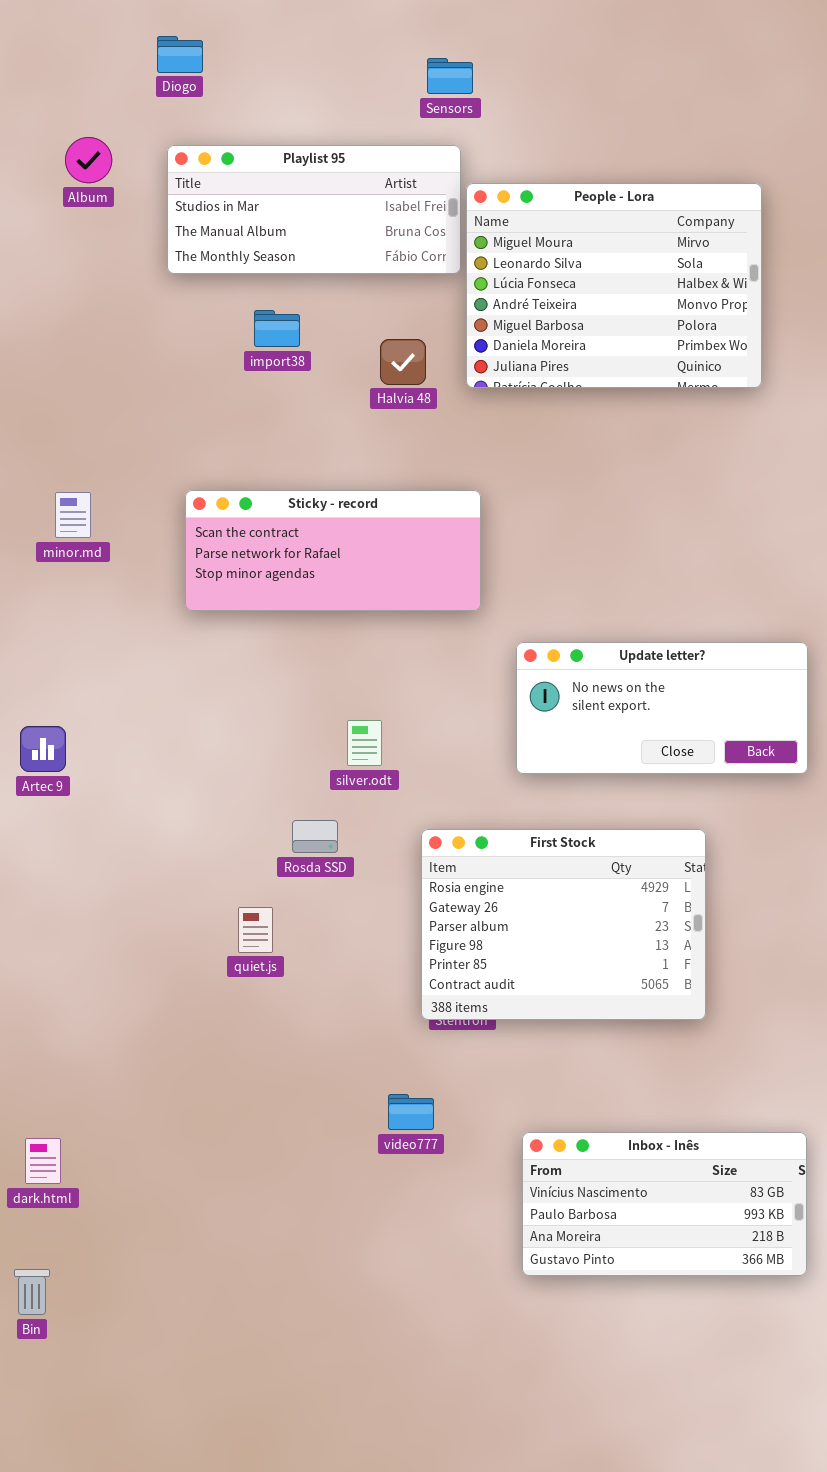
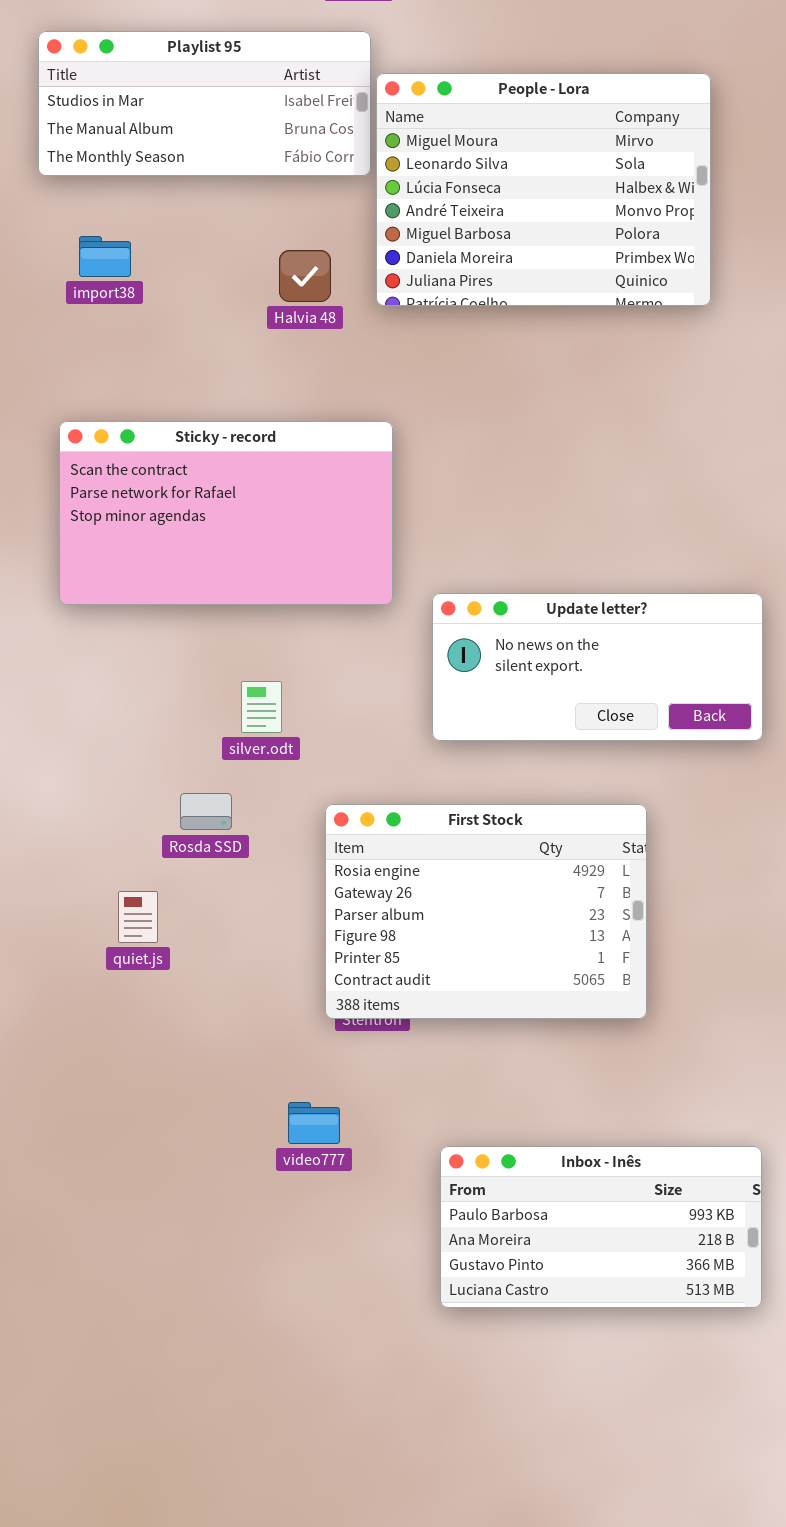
import38: [254,310,300,347] -> [79,236,131,277], moved
Sticky - record: [185,490,481,611] -> [59,421,393,605], resized
Inbox - Inês: [522,1132,807,1276] -> [440,1146,762,1308], scrolled down 1 row

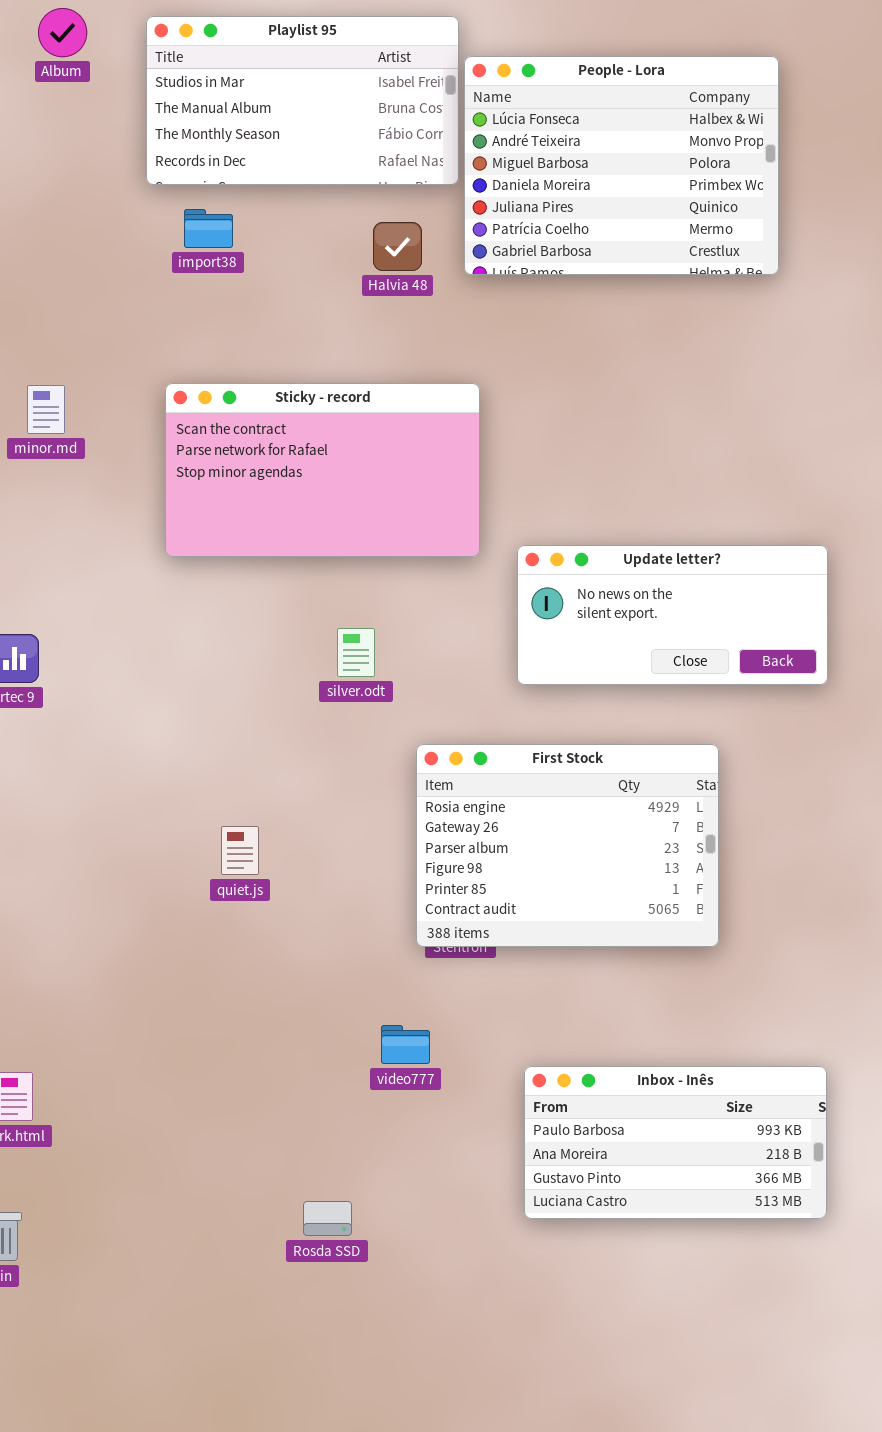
Playlist 95: [38,31,371,176] -> [146,16,459,185], resized
People - Lora: [376,73,711,306] -> [464,56,779,275], scrolled down 2 rows
Rosda SSD: [180,793,232,830] -> [303,1201,352,1236], moved

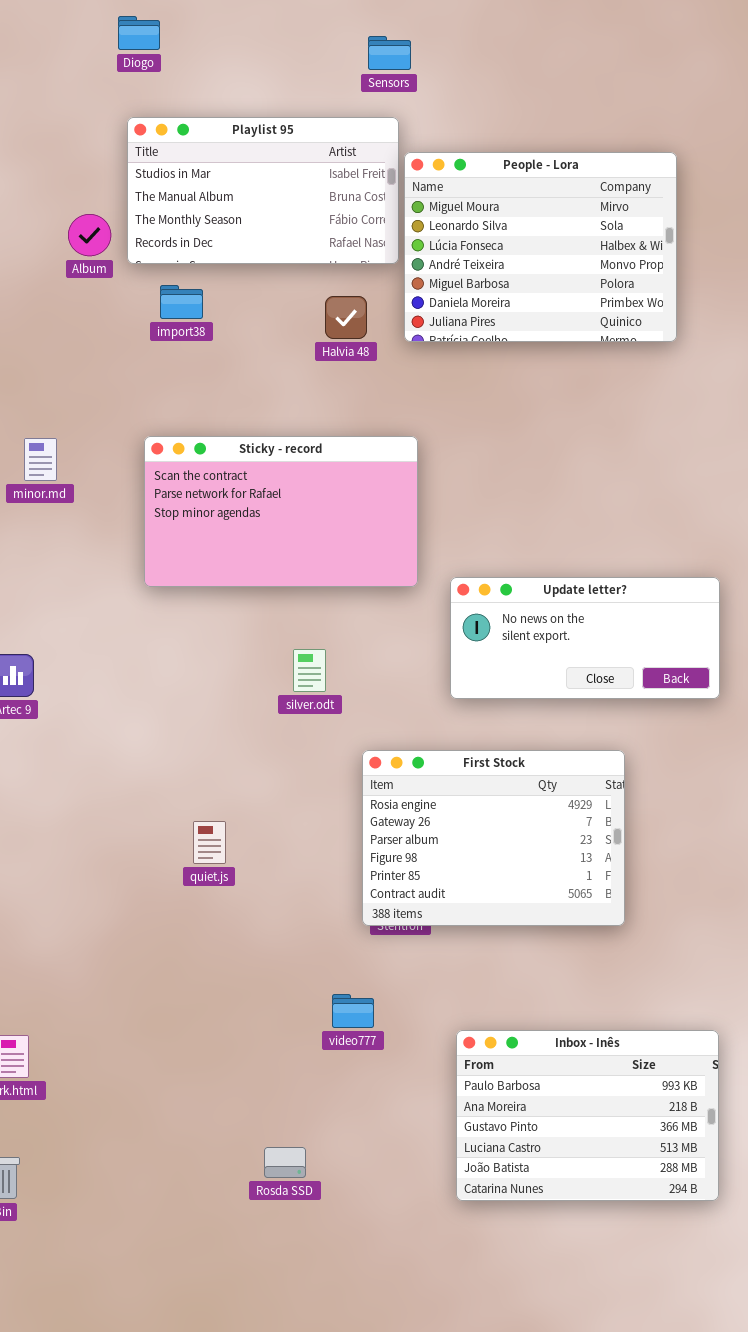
Album: [38,8,87,57] -> [68,214,111,256], moved
People - Lora: [464,56,779,275] -> [404,152,677,342], scrolled up 2 rows
Inbox - Inês: [524,1066,827,1219] -> [456,1030,719,1201], resized

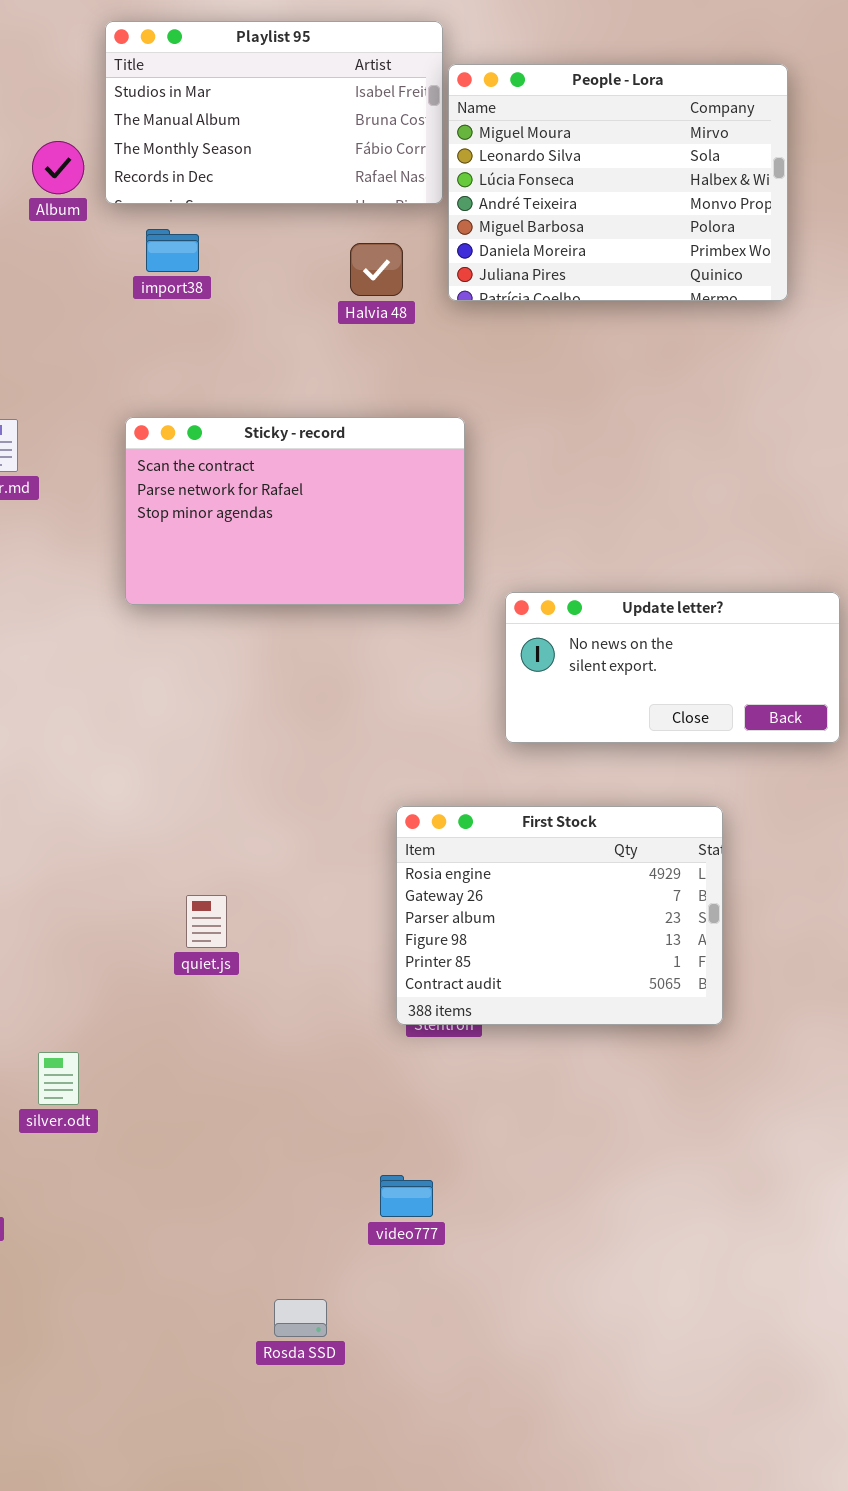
silver.odt: [293,649,326,692] -> [38,1052,79,1105], moved
video777: [332,994,374,1028] -> [380,1175,433,1217], moved
Inbox - Inês: [456,1030,719,1201] -> none, closed

